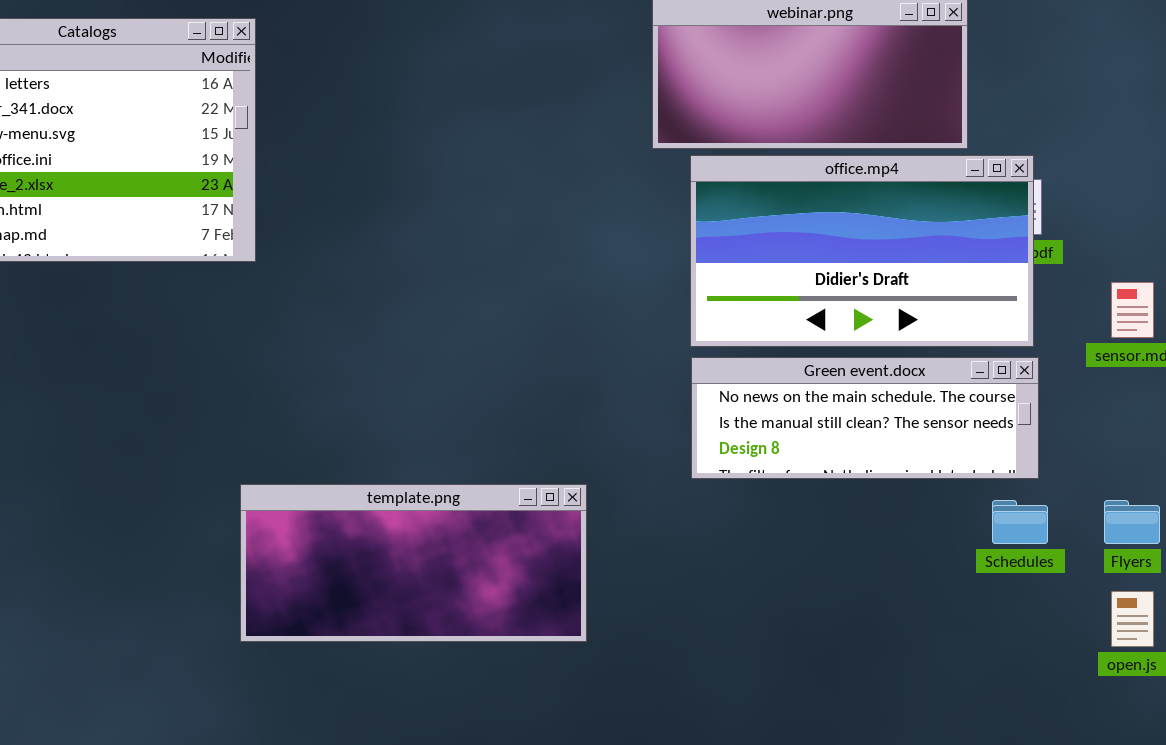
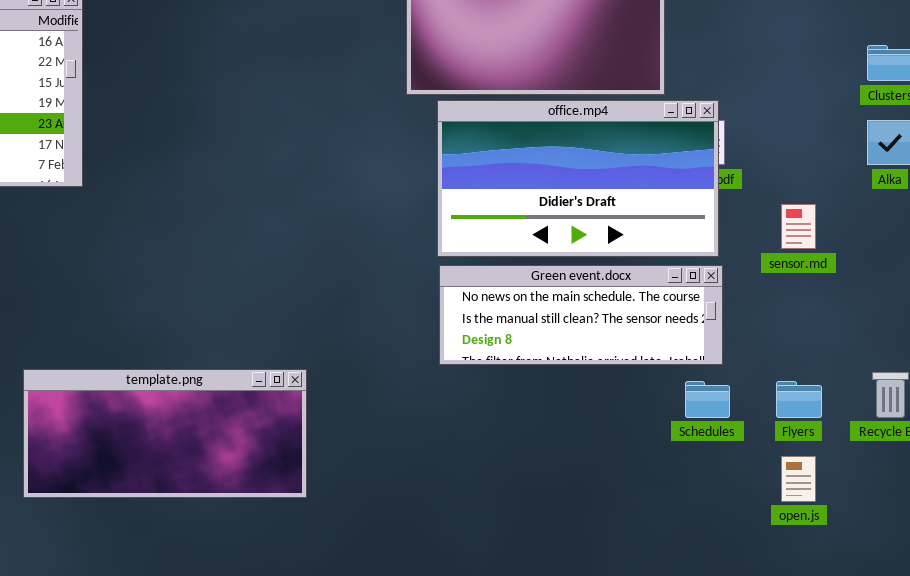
template.png: [240,484,587,642] -> [23,369,307,498], moved

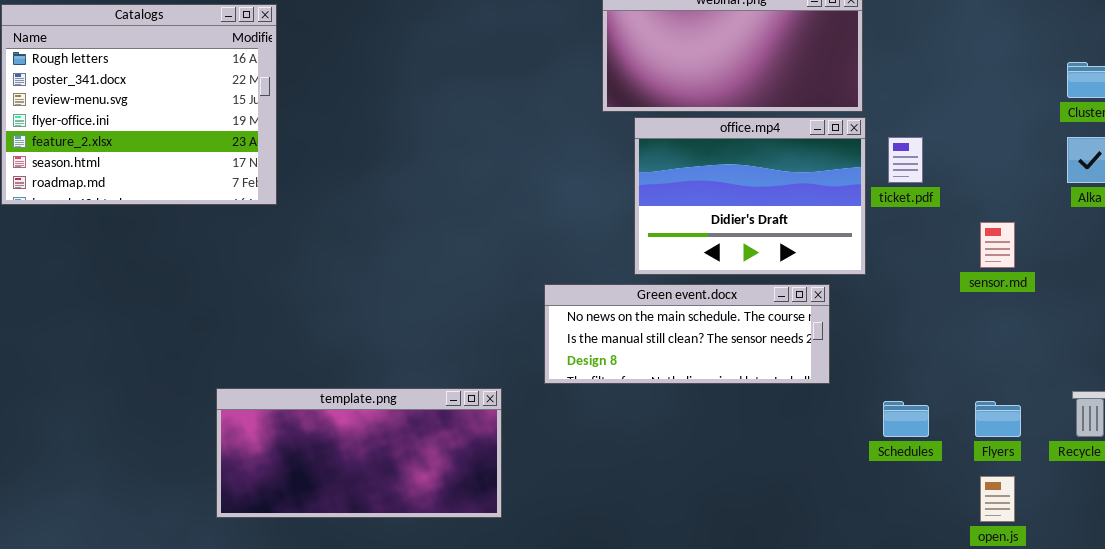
office.mp4: [437,100,719,257] -> [634,117,866,275], resized
Green event.docx: [439,265,723,365] -> [544,284,830,384], moved

